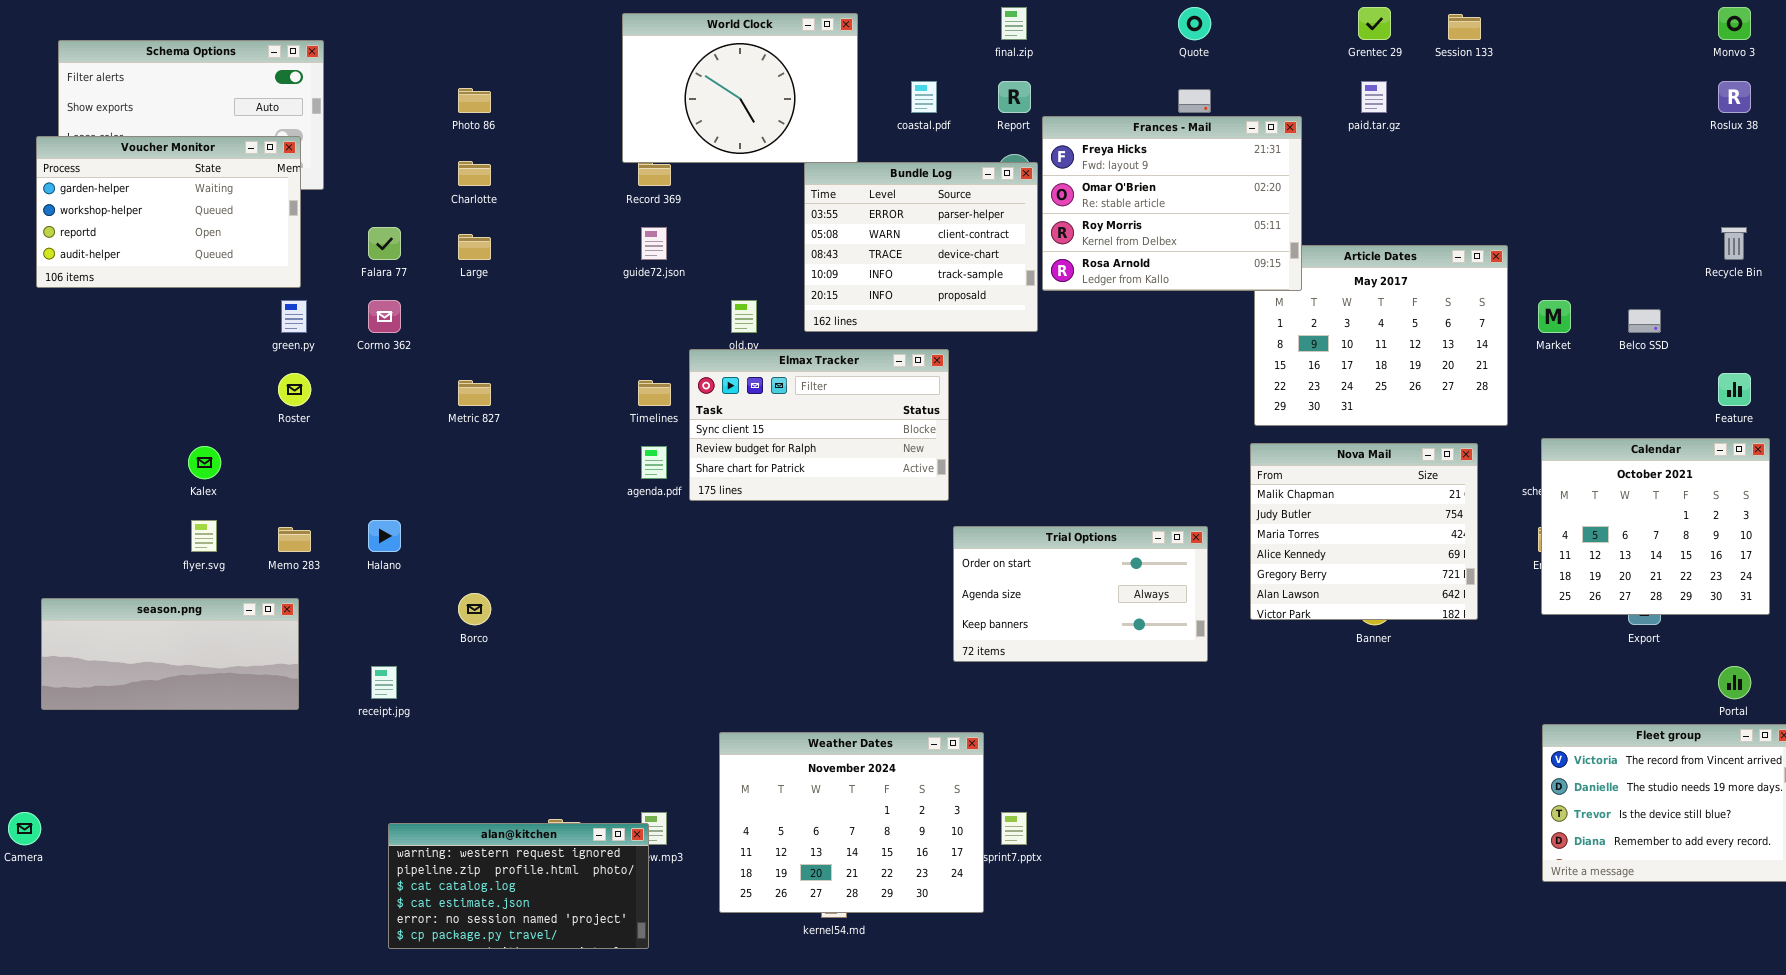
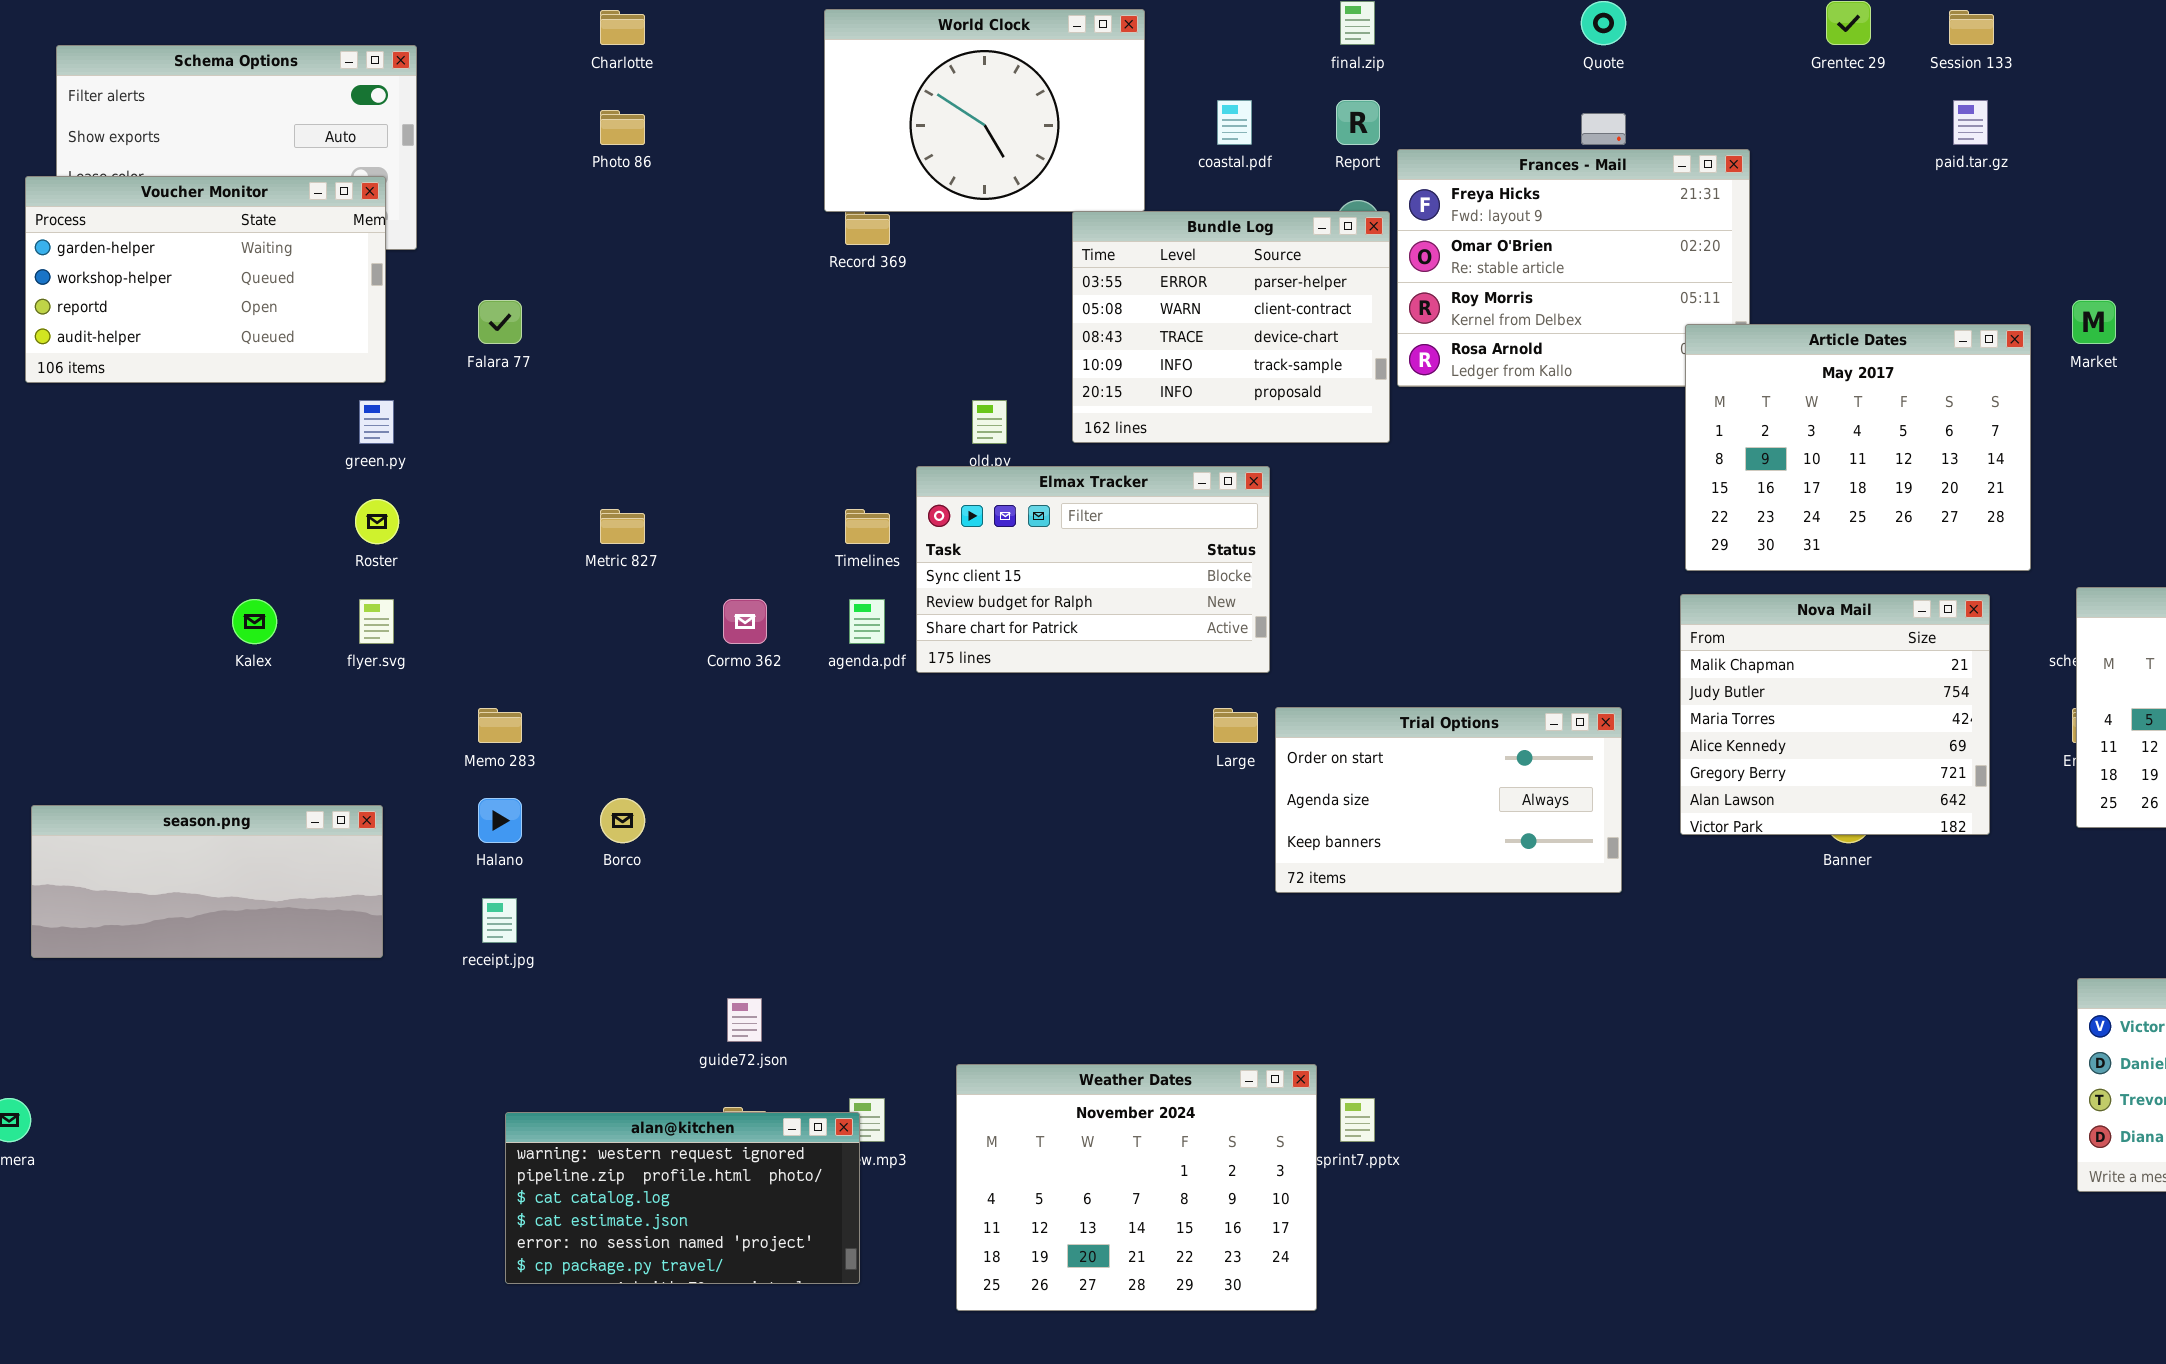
paid.tar.gz: [1361,81,1387,113] -> [1953,100,1988,145], moved
Charlotte: [458,161,491,186] -> [600,10,645,45], moved
guide72.json: [641,227,667,260] -> [727,998,762,1042], moved
Large: [458,234,491,260] -> [1213,708,1258,743], moved
Article Dates: [1254,245,1508,426] -> [1685,324,2031,571], raised
Cormo 362: [368,300,401,333] -> [723,599,767,644], moved
Market: [1538,300,1571,333] -> [2072,300,2116,344], moved
flyer.svg: [191,520,217,552] -> [359,599,394,644], moved
Halano: [368,520,401,552] -> [478,798,522,843], moved
Memo 283: [278,527,311,552] -> [478,708,522,743], moved
Weather Dates: [719,732,984,913] -> [956,1064,1317,1311], moved

